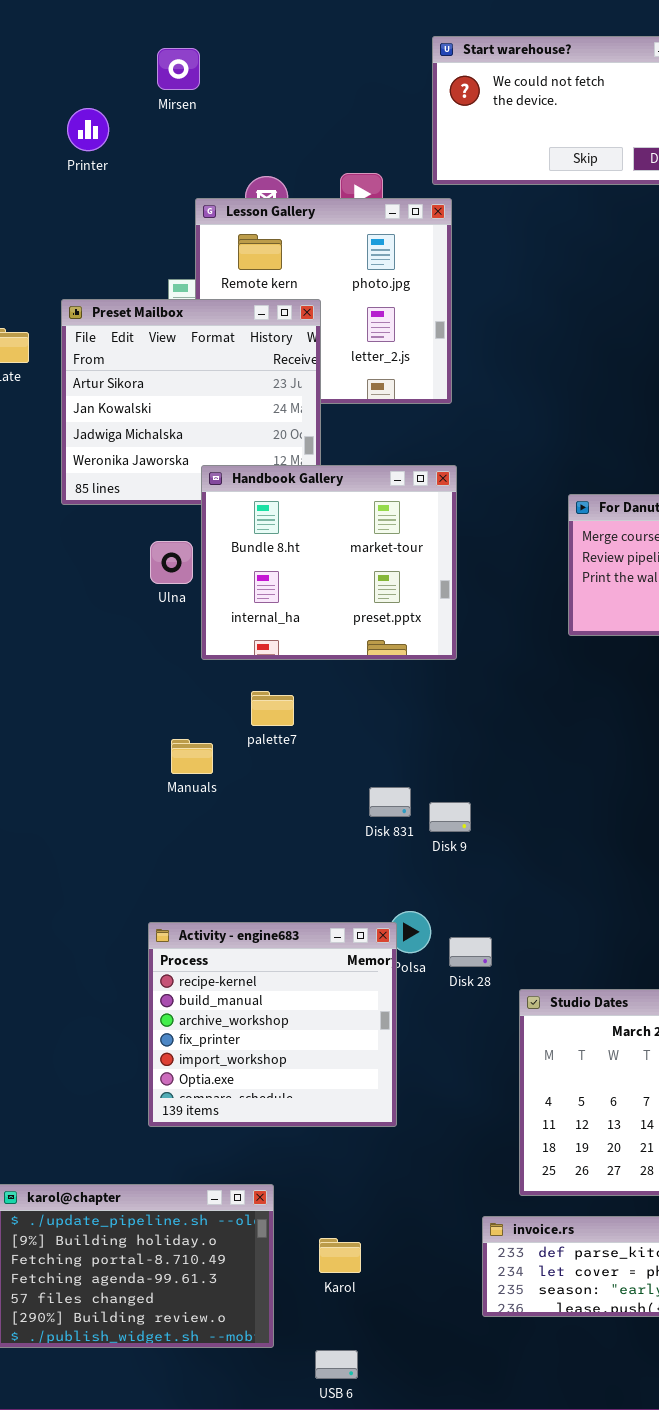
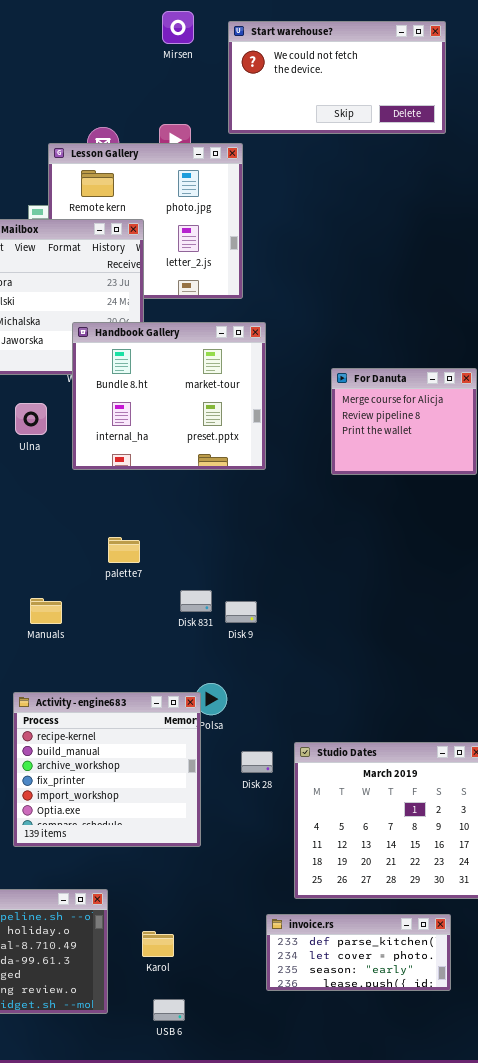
Mirsen: [157,48,200,90] -> [162,11,194,44], moved
Handbook Gallery: [201,465,457,660] -> [72,322,266,470], moved
palette7: [251,691,294,726] -> [108,537,140,563], moved
Manuals: [171,739,213,774] -> [30,598,62,624], moved
Disk 28: [449,937,492,967] -> [241,751,273,773], moved
USB 6: [315,1350,358,1379] -> [153,999,185,1021], moved

